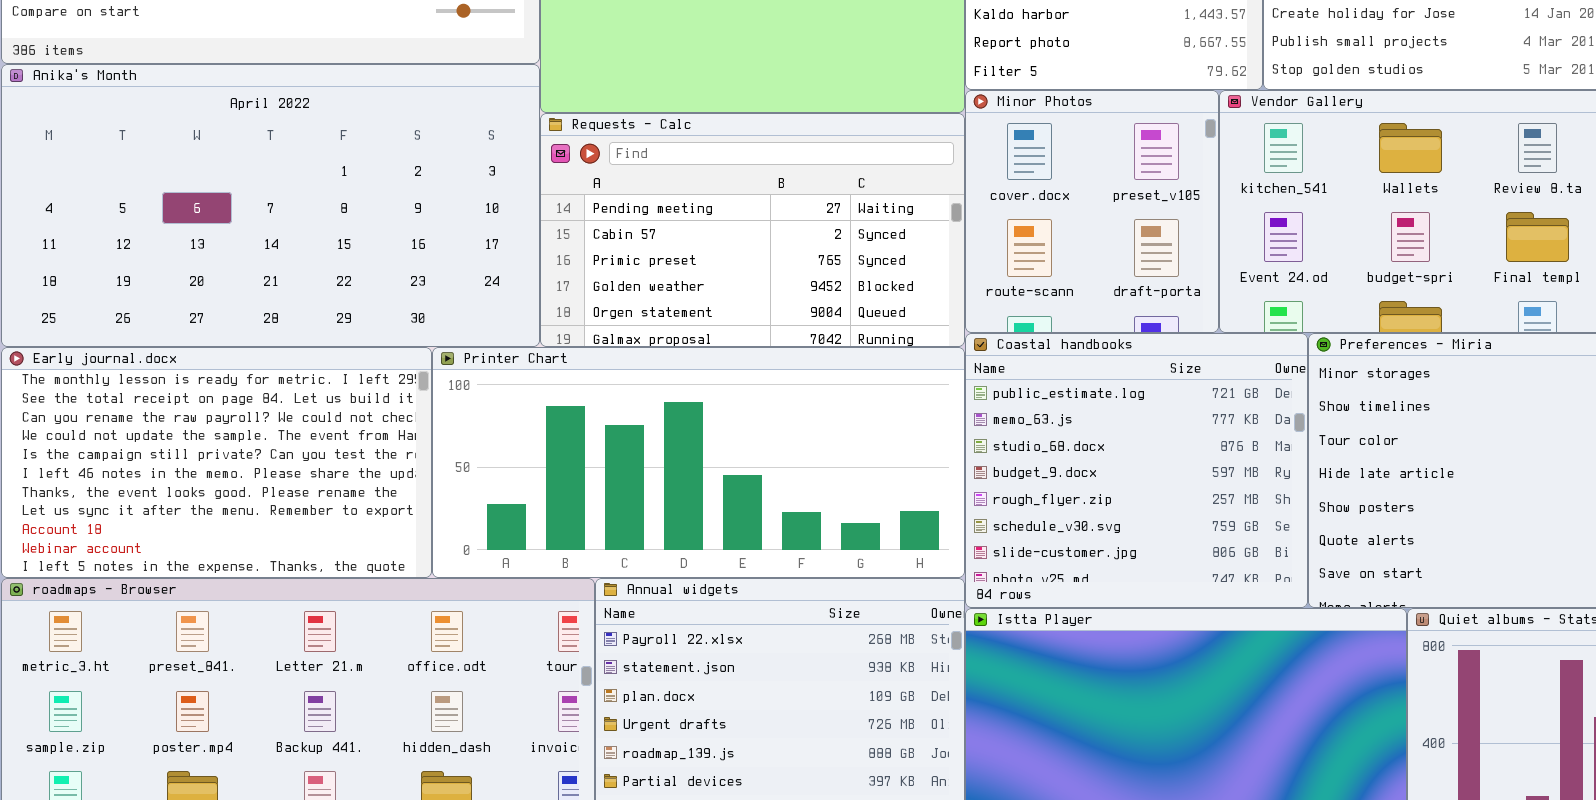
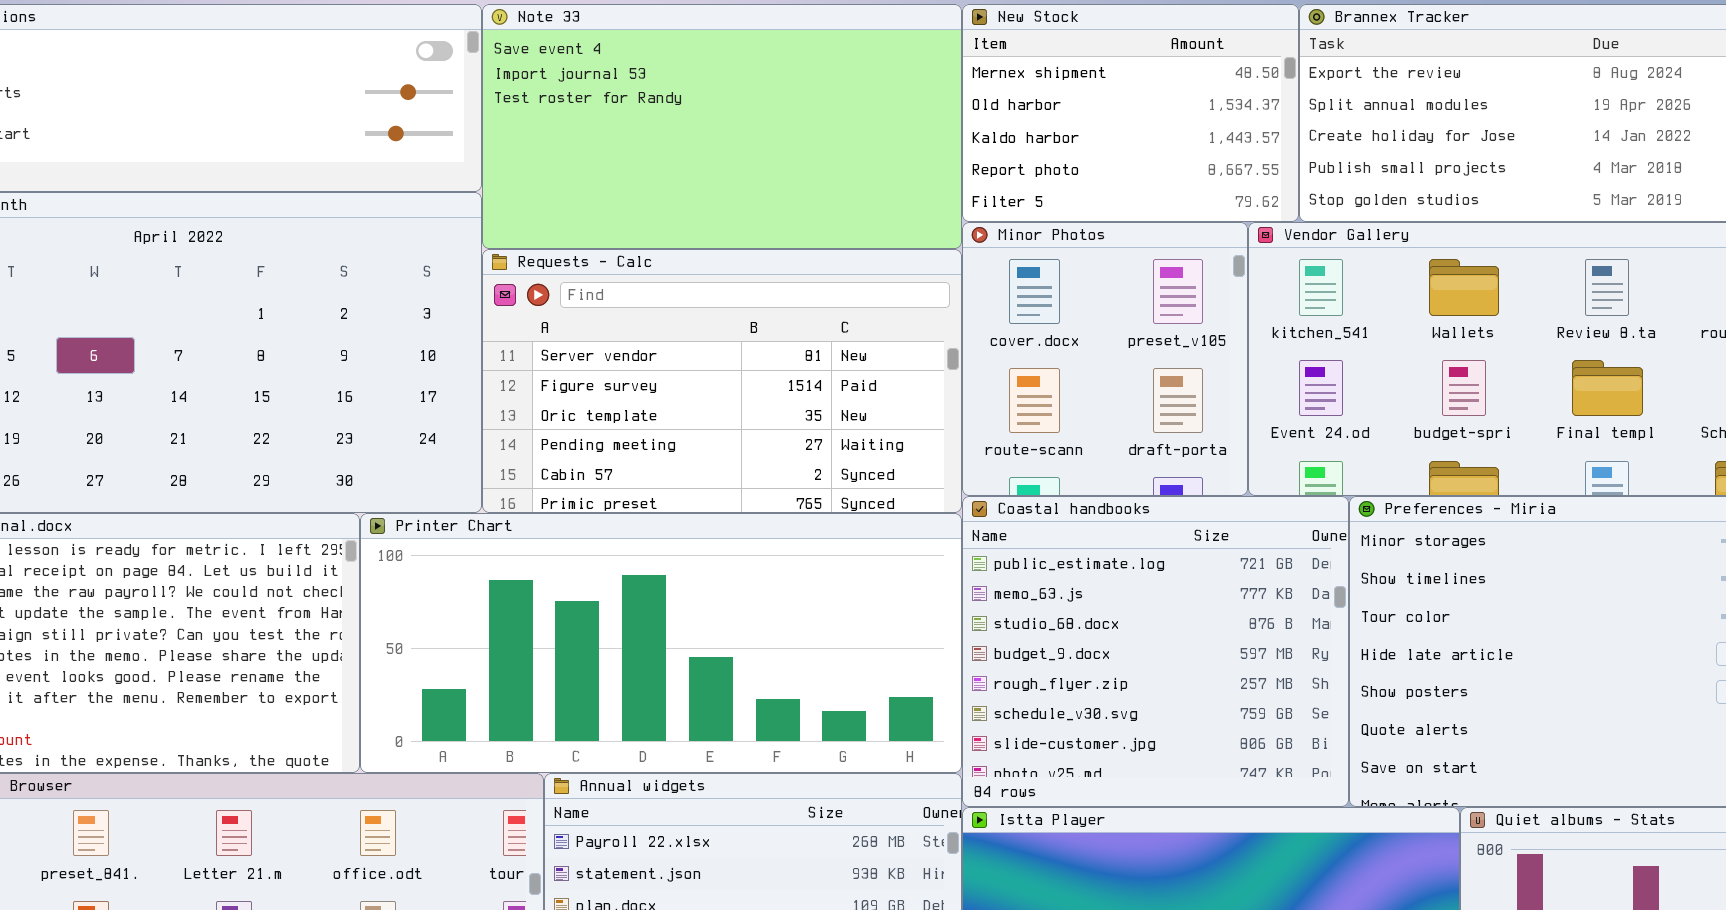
Requests - Calc: [540,113,965,347] -> [482,249,962,513], scrolled up 3 rows

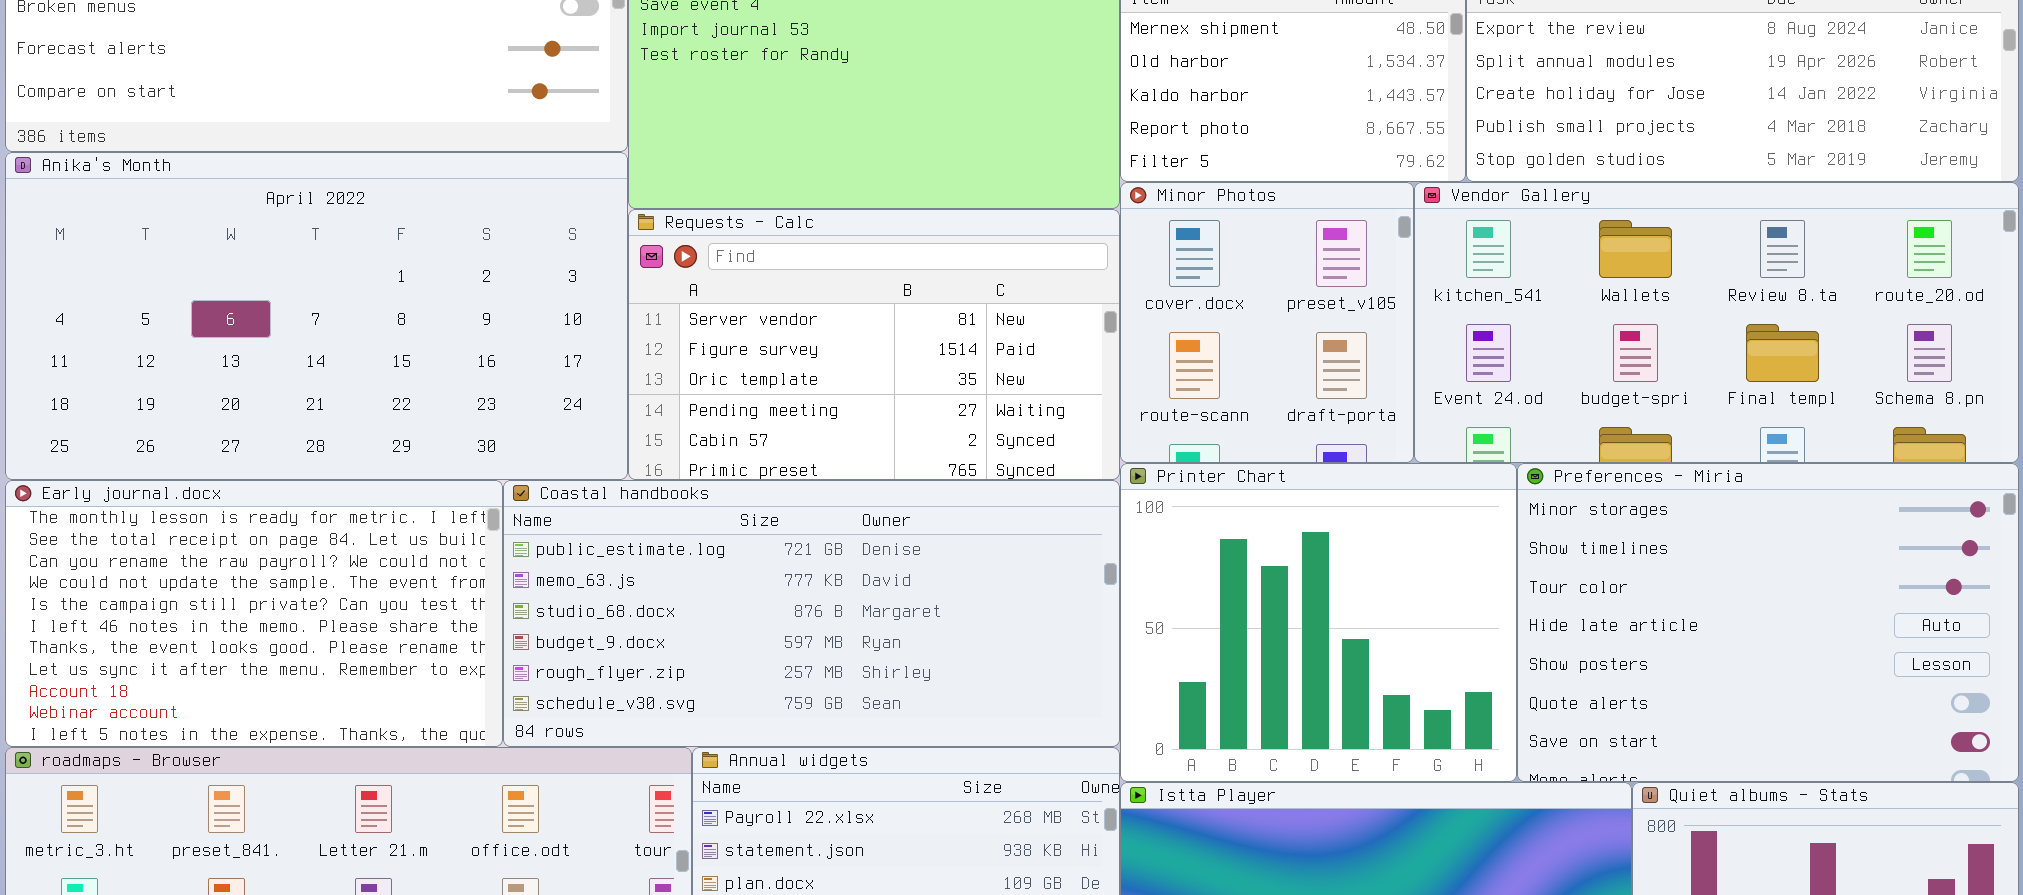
Coastal handbooks: [962,496,1349,807] -> [503,480,1120,747], moved, resized
Printer Chart: [360,513,962,773] -> [1120,463,1517,782], moved, resized

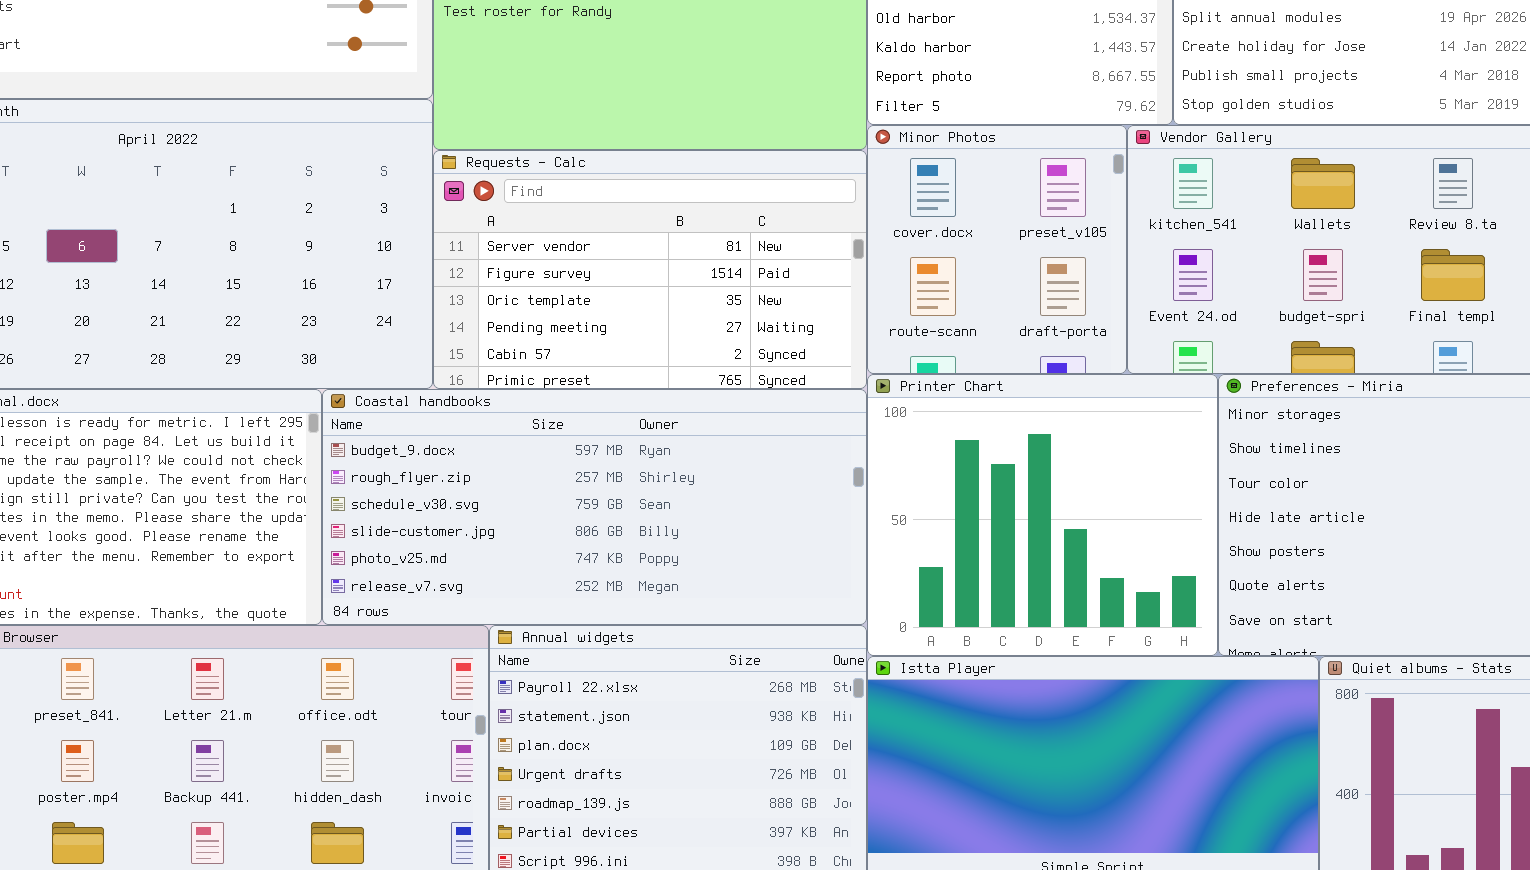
Coastal handbooks: [503,480,1120,747] -> [322,389,867,625], scrolled down 3 rows

